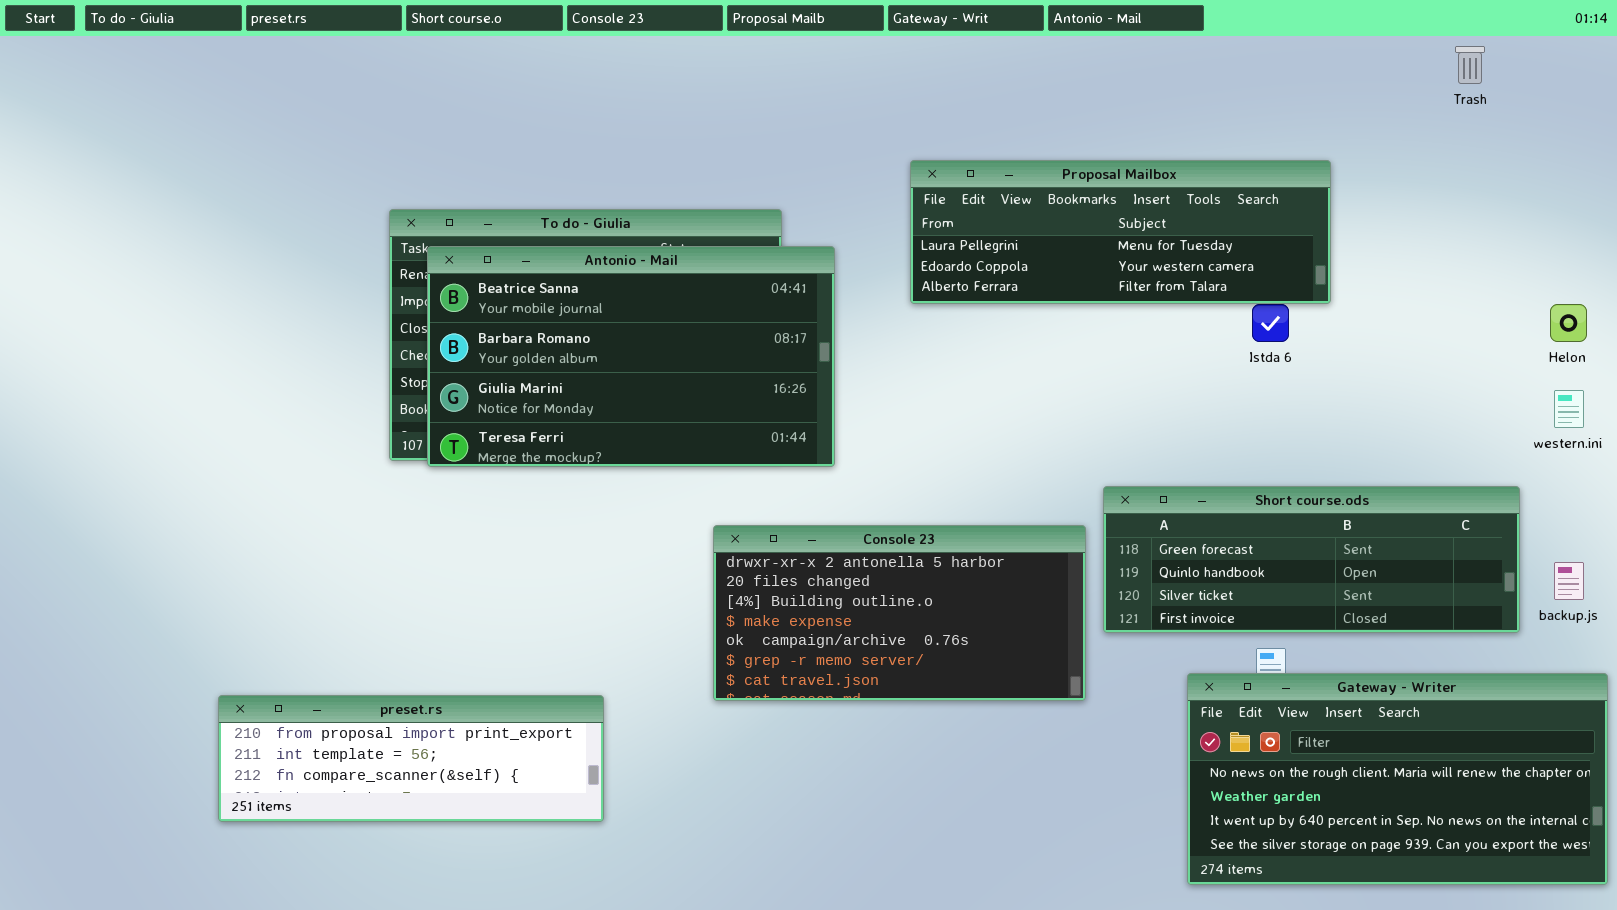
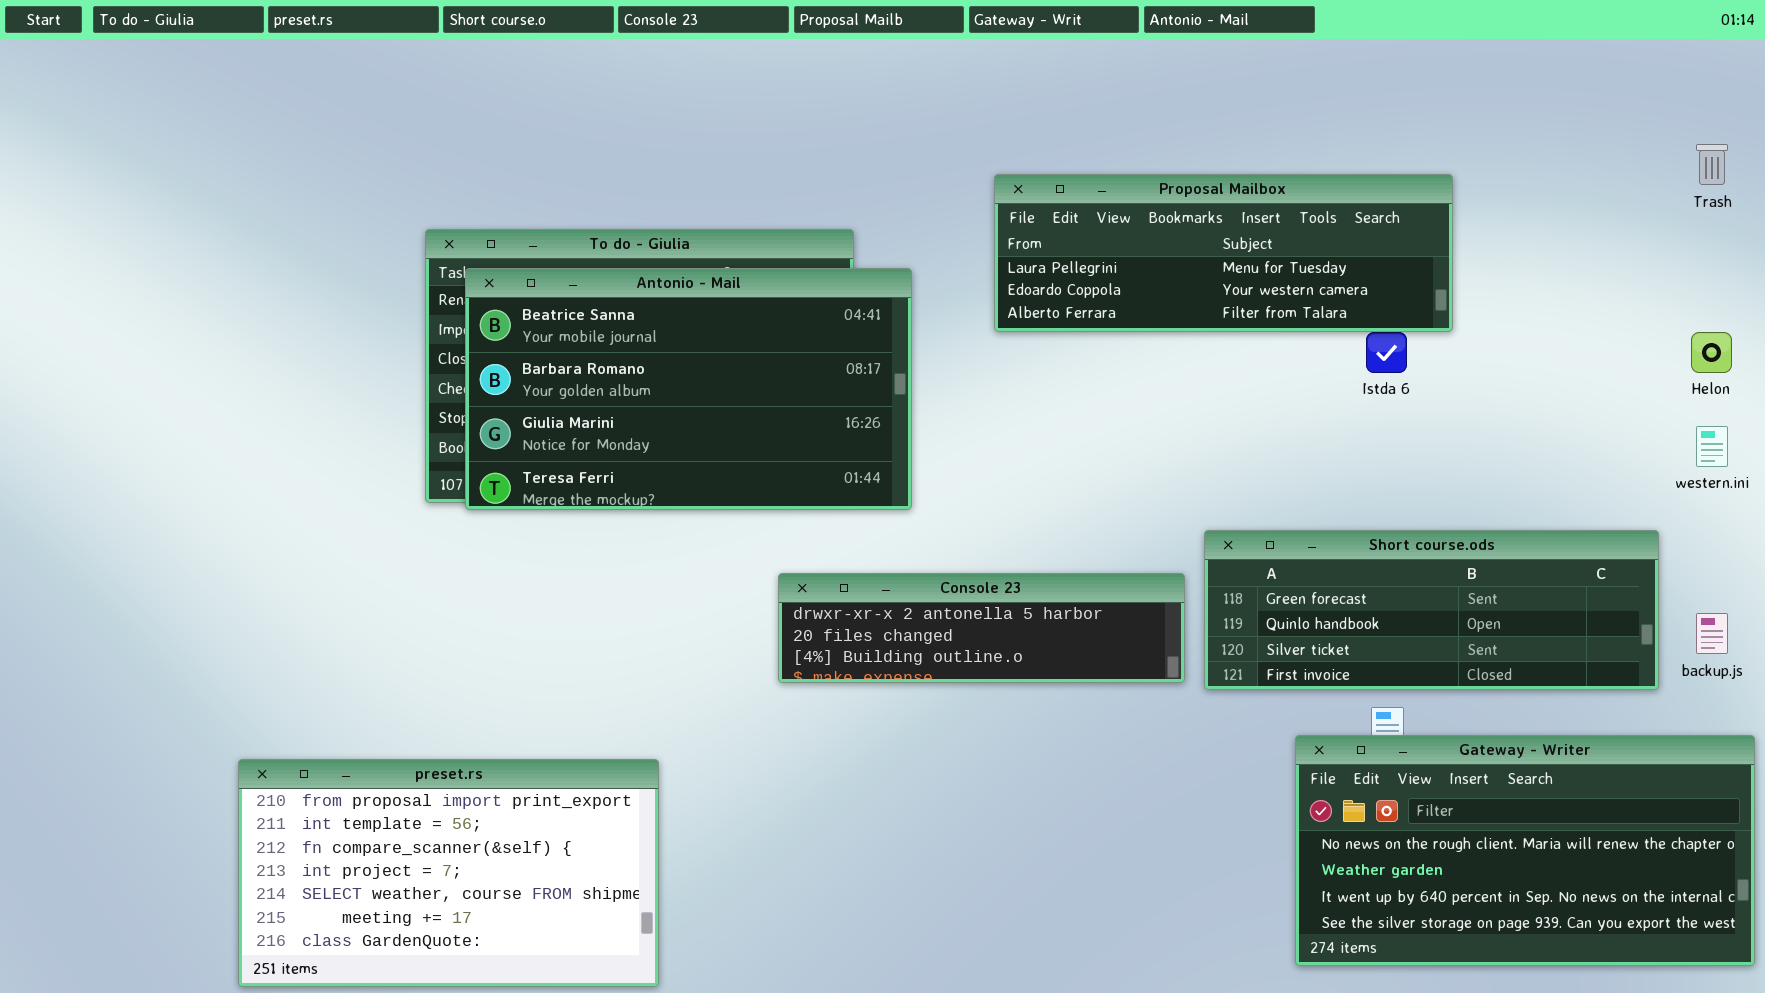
Trash: [1455,46,1485,84] -> [1696,144,1728,185], moved
Console 23: [713,525,1086,701] -> [778,573,1185,683], resized
preset.rs: [218,695,604,822] -> [238,759,659,987], resized

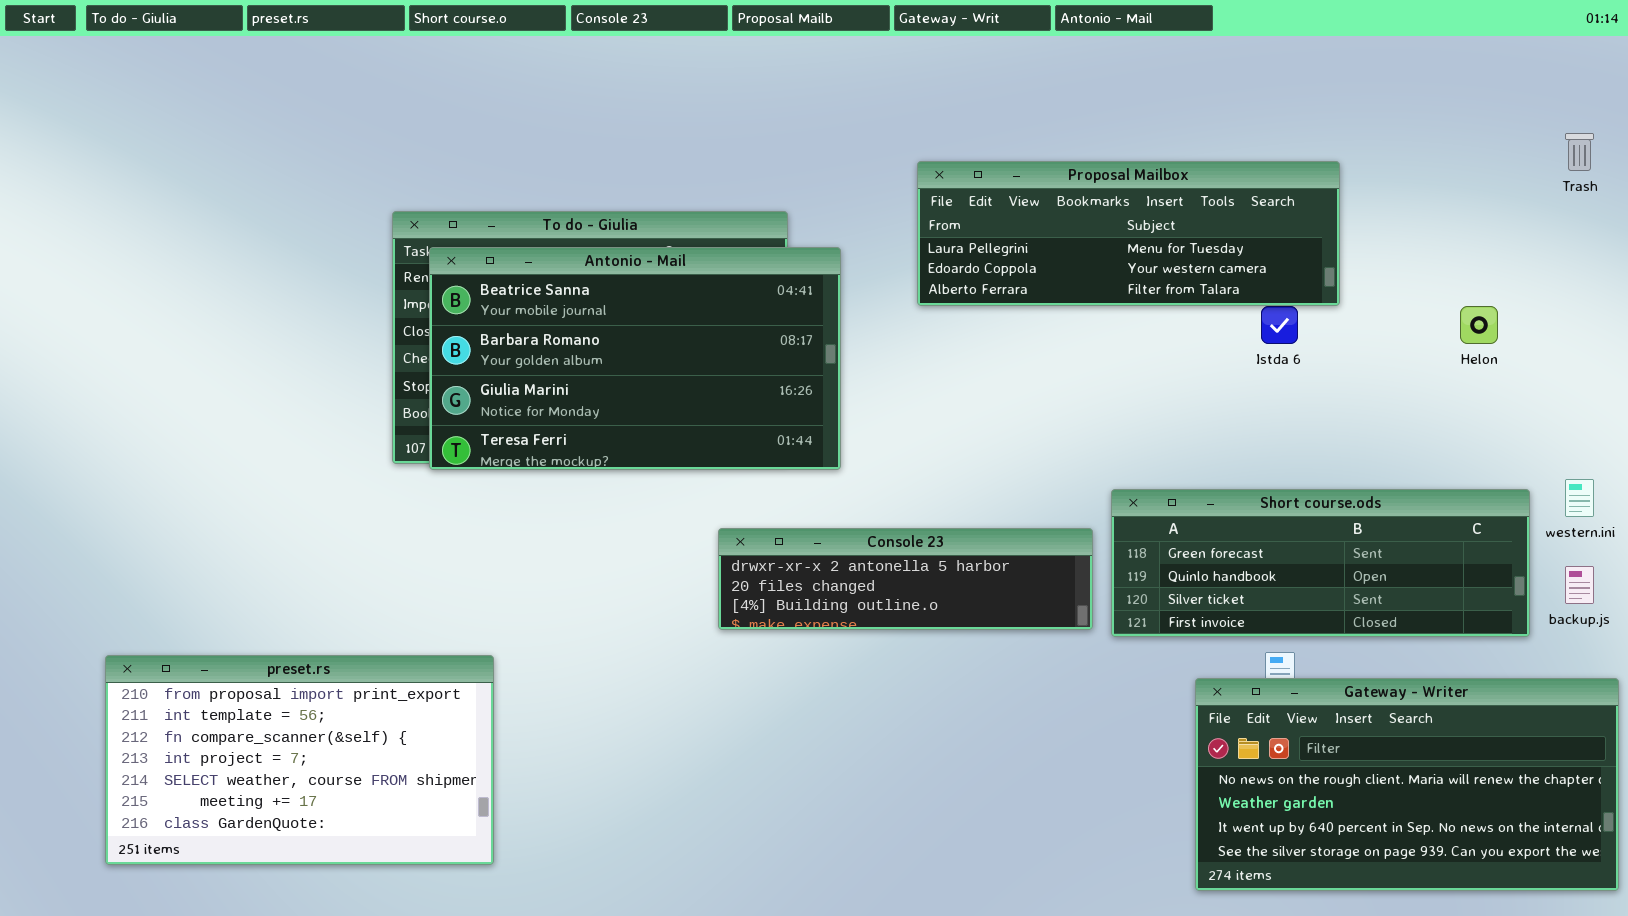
Helon: [1691,332,1732,373] -> [1460,306,1498,344], moved
western.ini: [1696,426,1728,467] -> [1565,479,1594,517], moved
preset.rs: [238,759,659,987] -> [105,655,494,865], moved

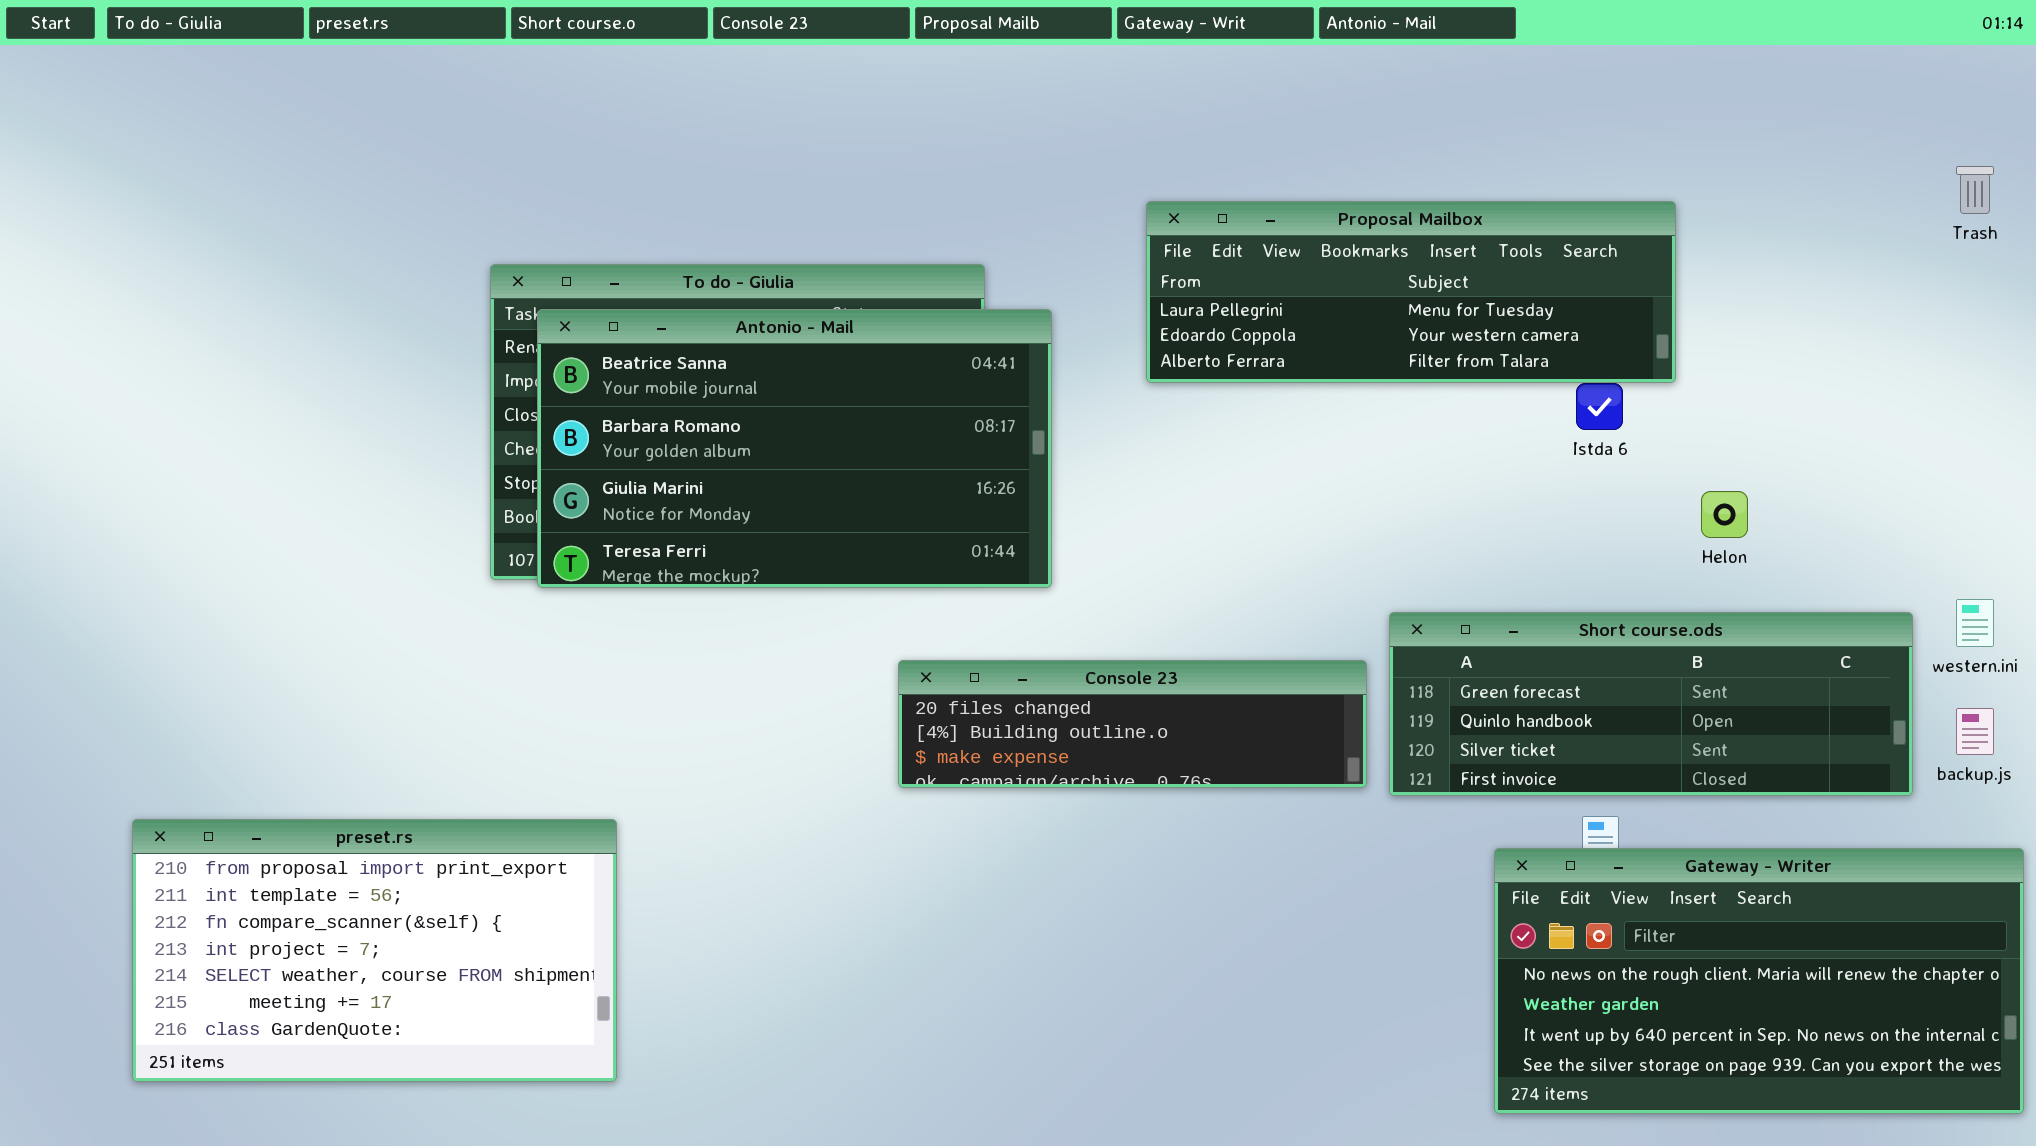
Helon: [1460,306,1498,344] -> [1701,491,1748,538], moved
Console 23: [718,528,1093,630] -> [898,660,1367,788], scrolled down 1 row

